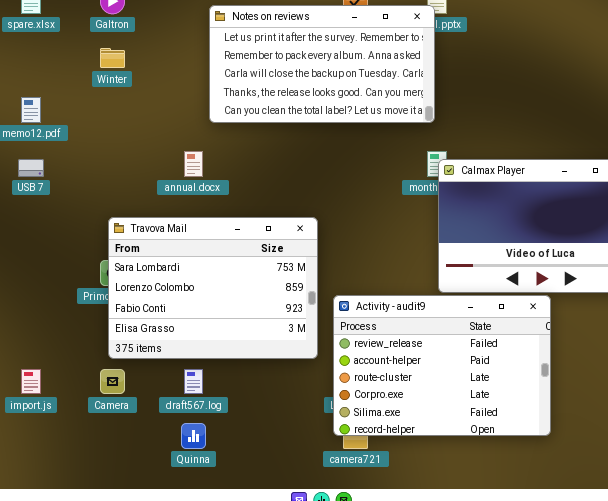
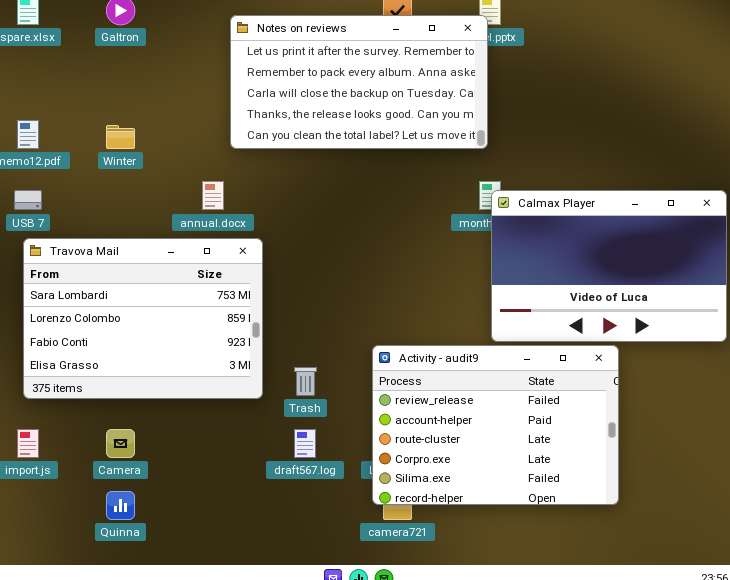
Winter: [100,48,125,68] -> [106,125,135,149], moved
Travova Mail: [108,217,318,359] -> [23,238,263,399], moved
draft567.log: [184,369,203,394] -> [294,429,316,458], moved
Quinna: [181,423,206,449] -> [106,491,135,520], moved

